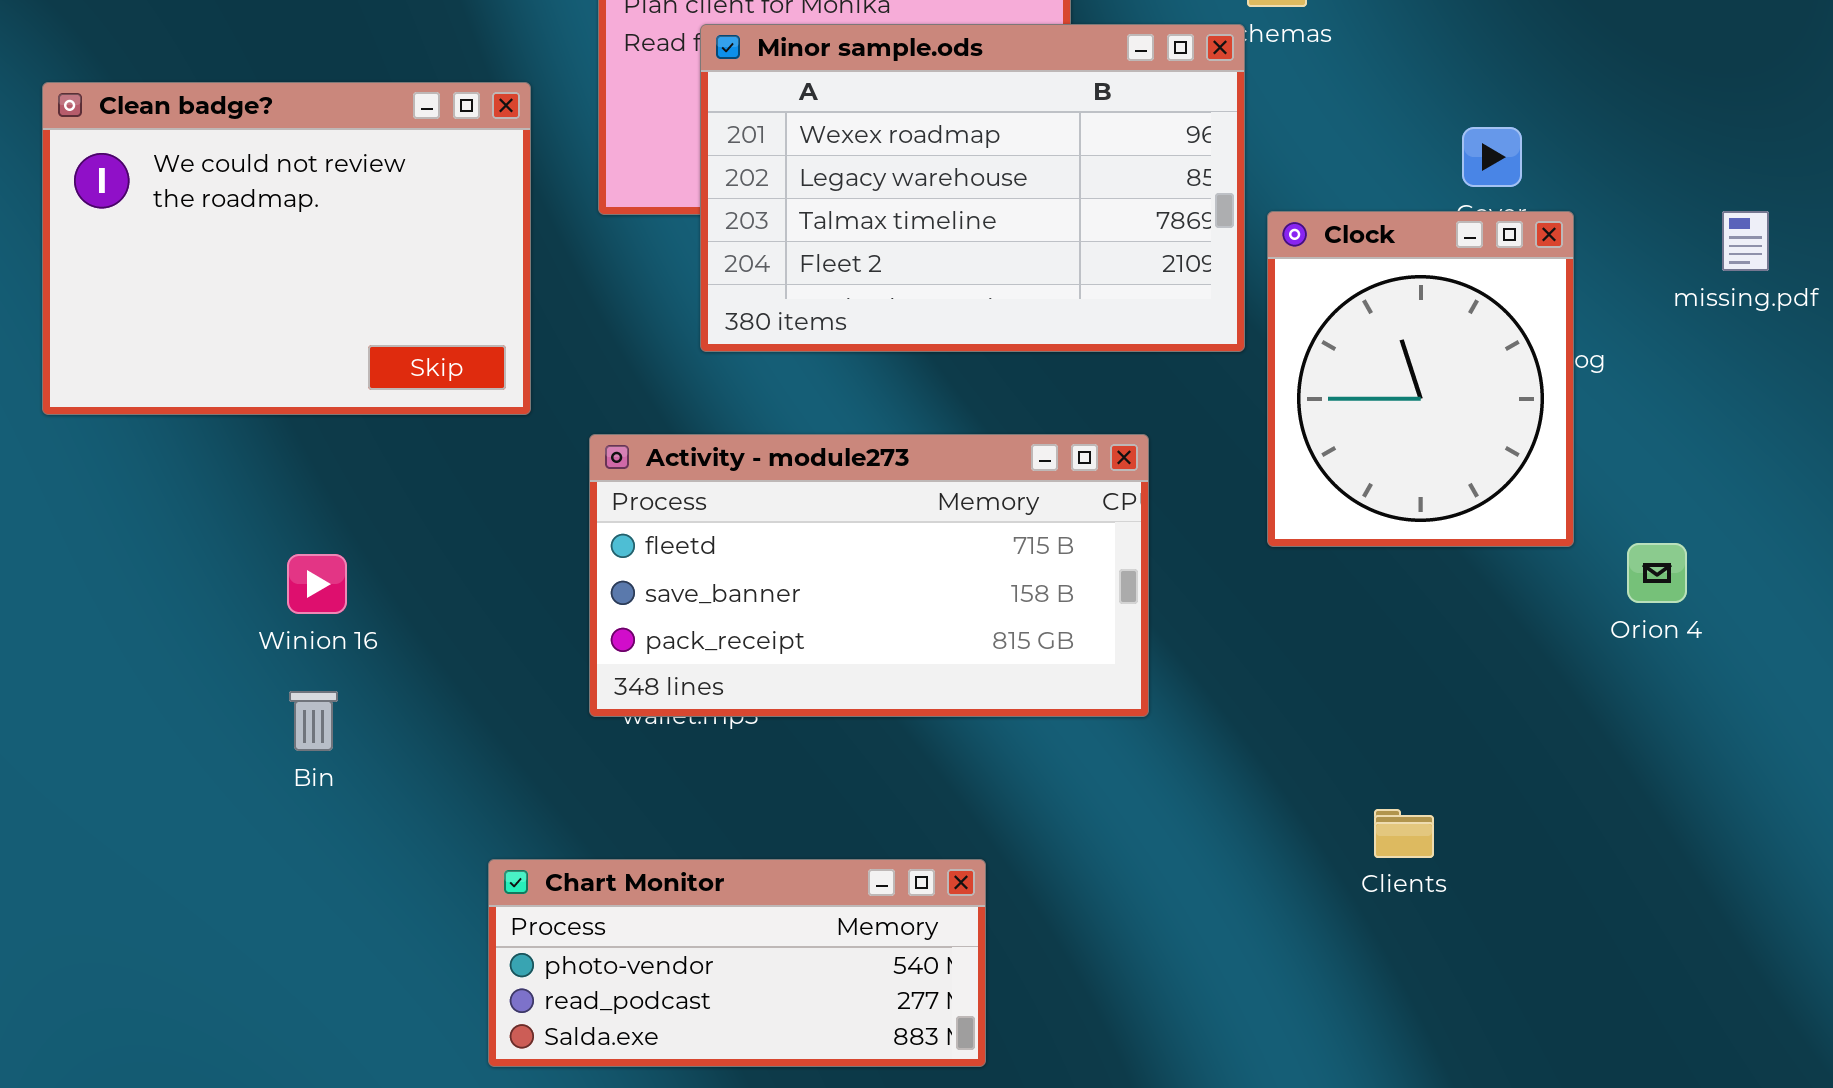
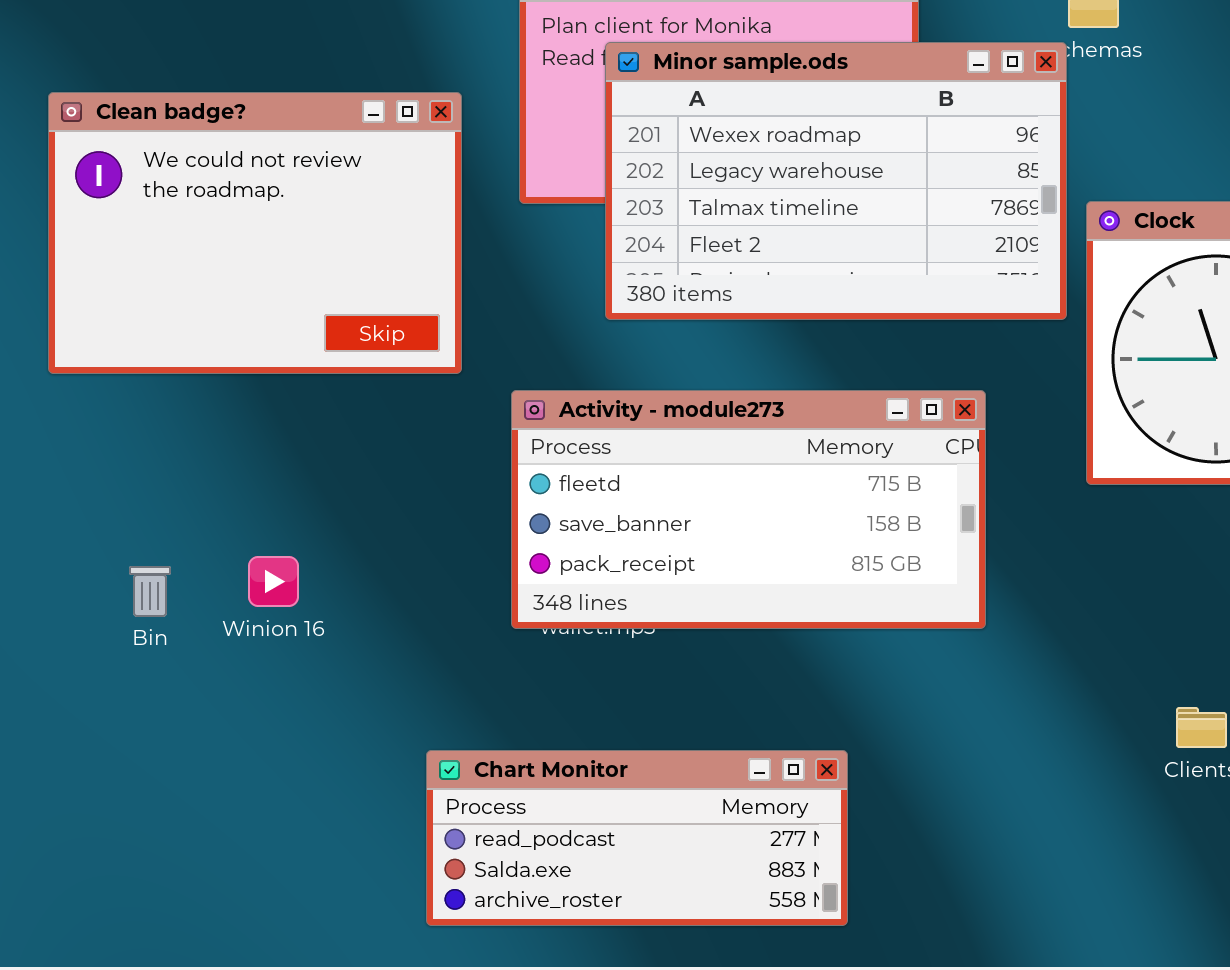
Winion 16: [287,554,347,614] -> [248,556,299,607], moved
Bin: [289,691,338,751] -> [129,566,171,617], moved
Chart Monitor: [488,859,986,1067] -> [426,750,848,926], scrolled down 1 row

